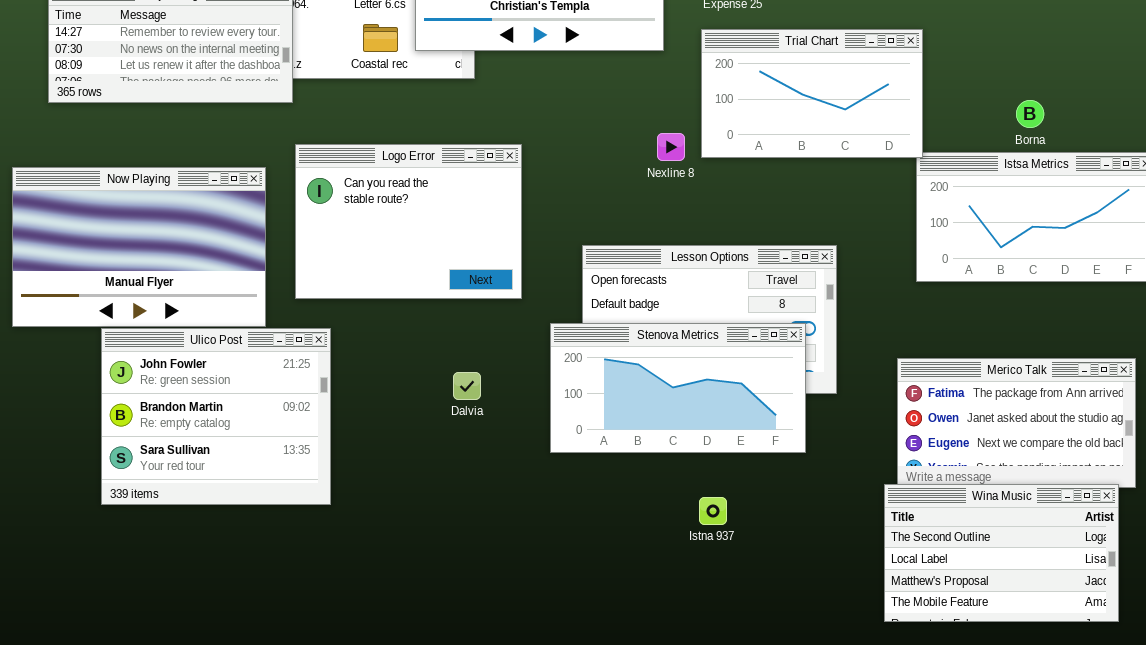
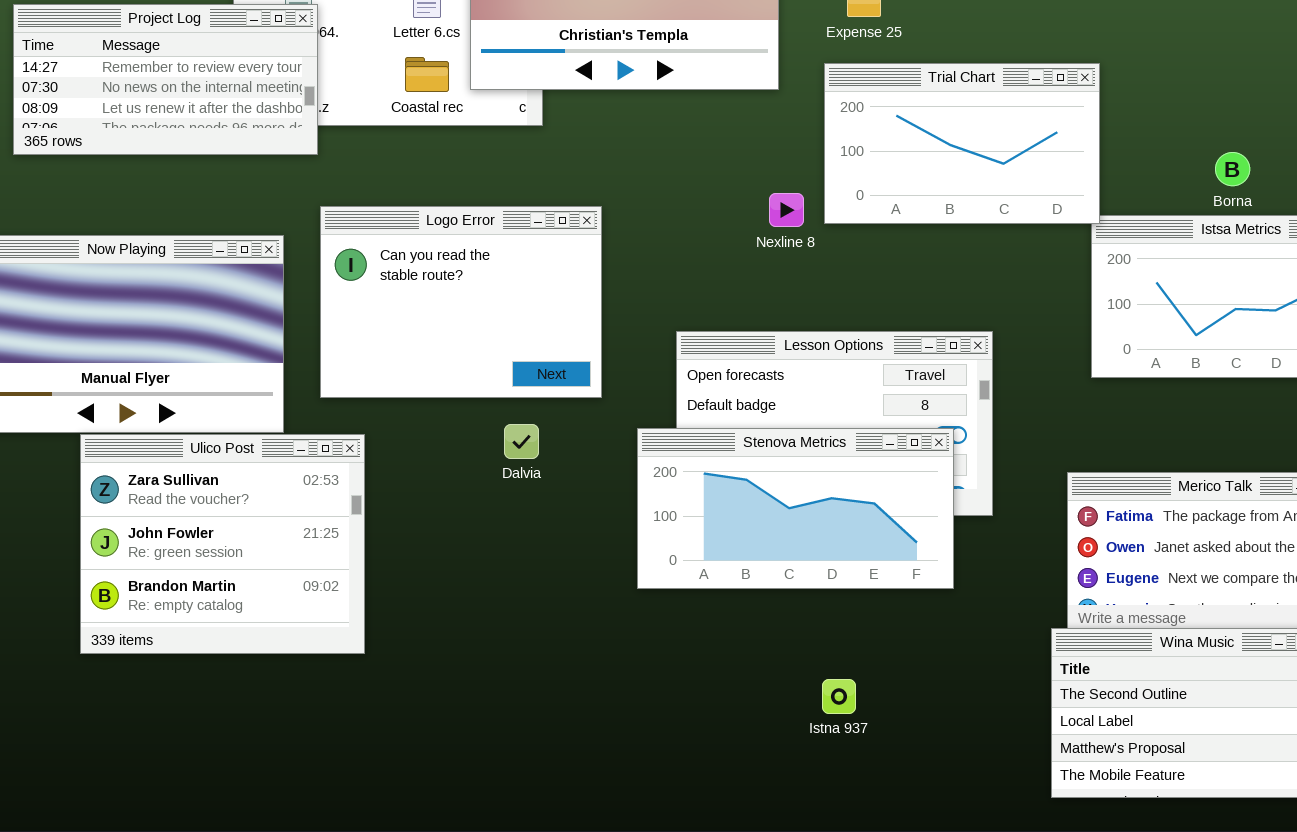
Ulico Post: [101,328,331,505] -> [80,434,365,654], scrolled up 1 row
Dalvia: [453,372,481,400] -> [504,424,539,459], moved
Istna 937: [699,497,727,525] -> [822,679,856,714], moved

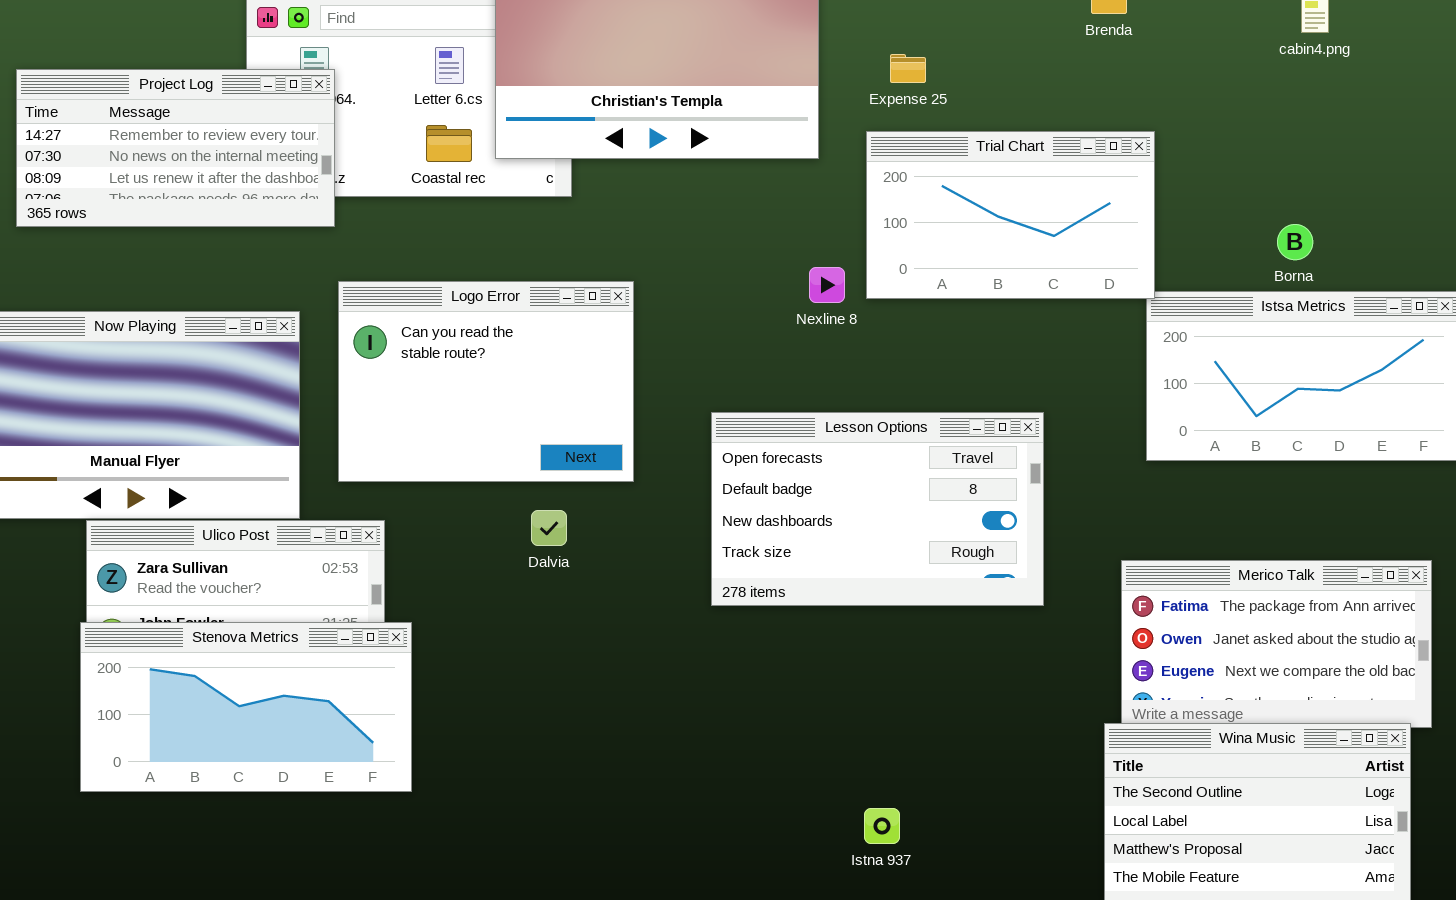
Stenova Metrics: [637,428,954,589] -> [80,622,412,792], moved
Istna 937: [822,679,856,714] -> [864,808,900,844], moved

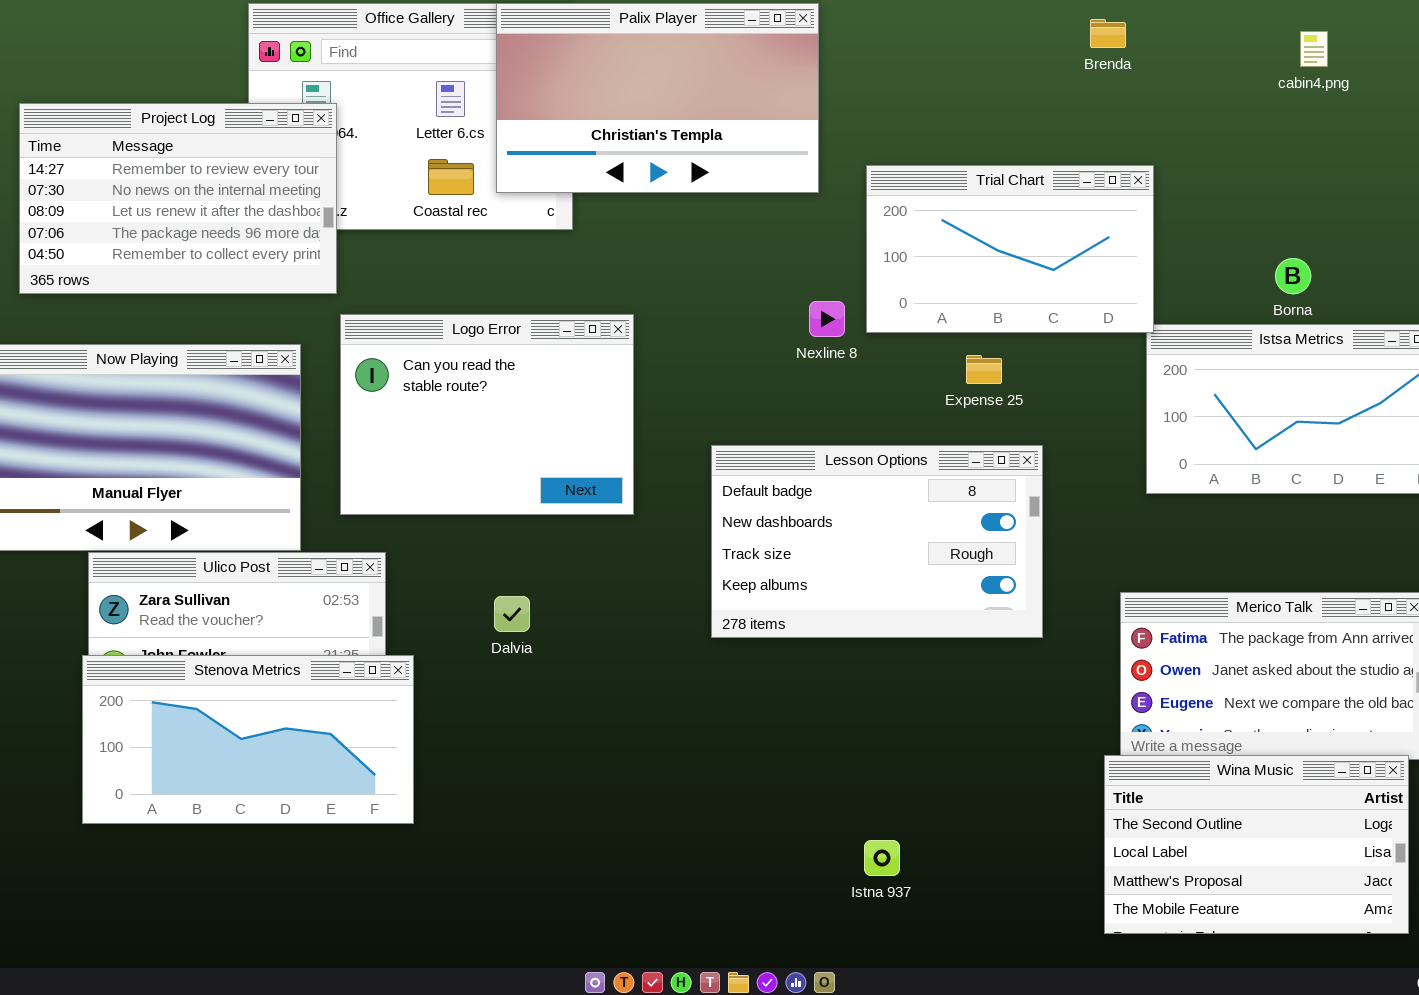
Expense 25: [890,54,926,83] -> [966,355,1002,384], moved
Project Log: [16,69,335,227] -> [19,103,337,294], resized
Lesson Options: [711,412,1044,606] -> [711,445,1043,638], scrolled down 1 row
Dalvia: [531,510,567,546] -> [494,596,530,632], moved

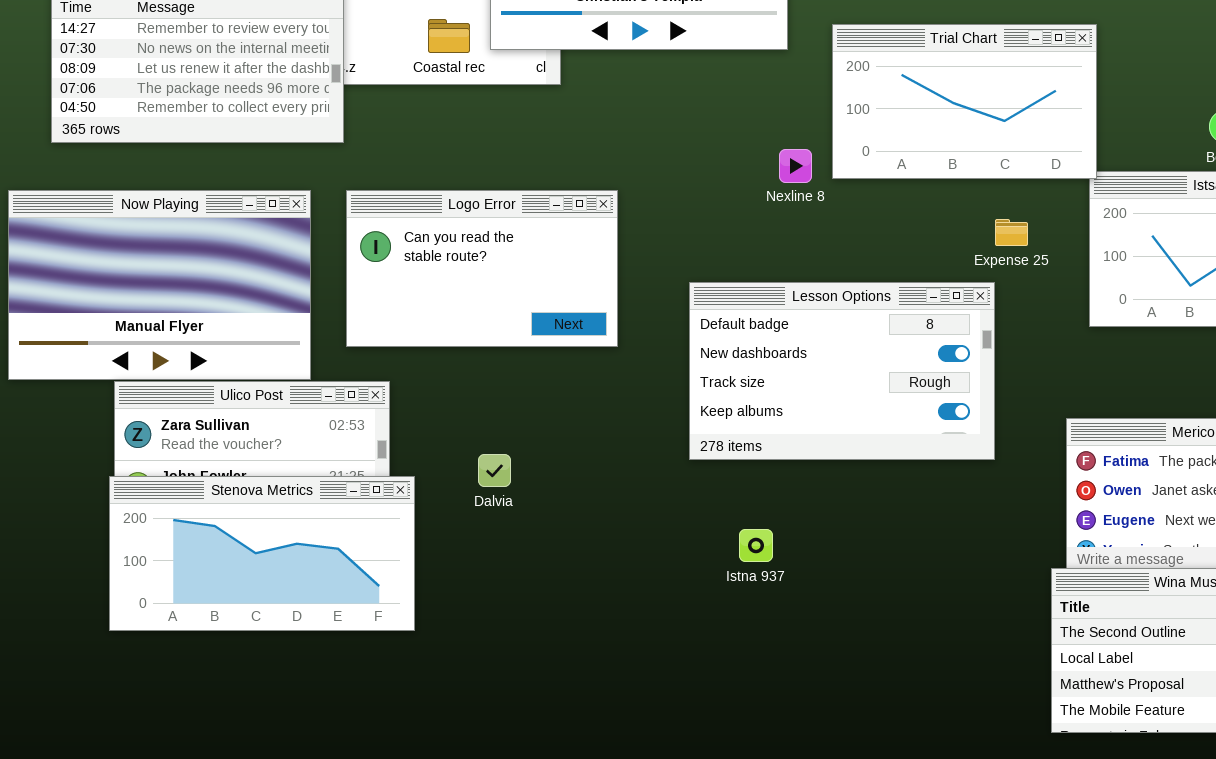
Logo Error: [340,314,634,515] -> [346,190,618,347], resized
Expense 25: [966,355,1002,384] -> [995,219,1028,246], moved
Dalvia: [494,596,530,632] -> [478,454,511,487], moved
Istna 937: [864,840,900,876] -> [739,529,773,562], moved

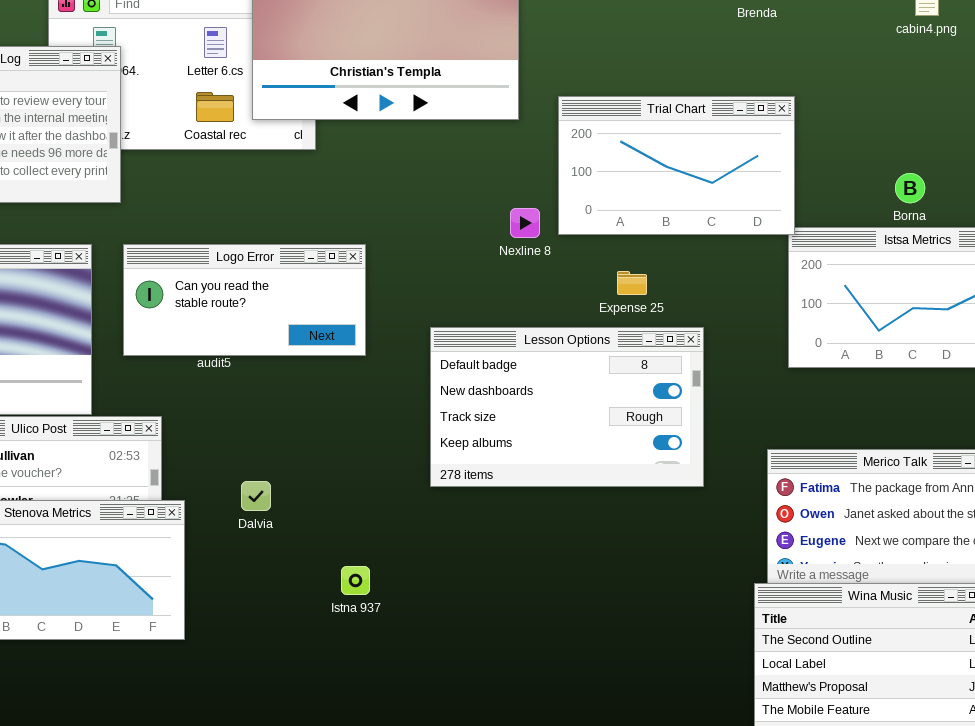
Logo Error: [346,190,618,347] -> [123,244,366,356], resized
Expense 25: [995,219,1028,246] -> [617,271,647,295], moved
Istna 937: [739,529,773,562] -> [341,566,370,595], moved

